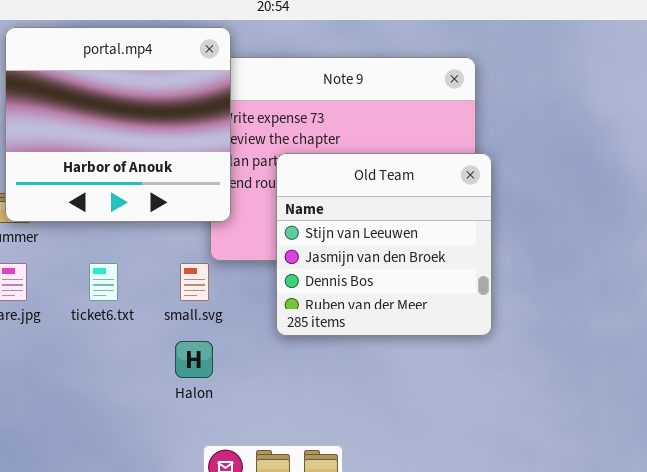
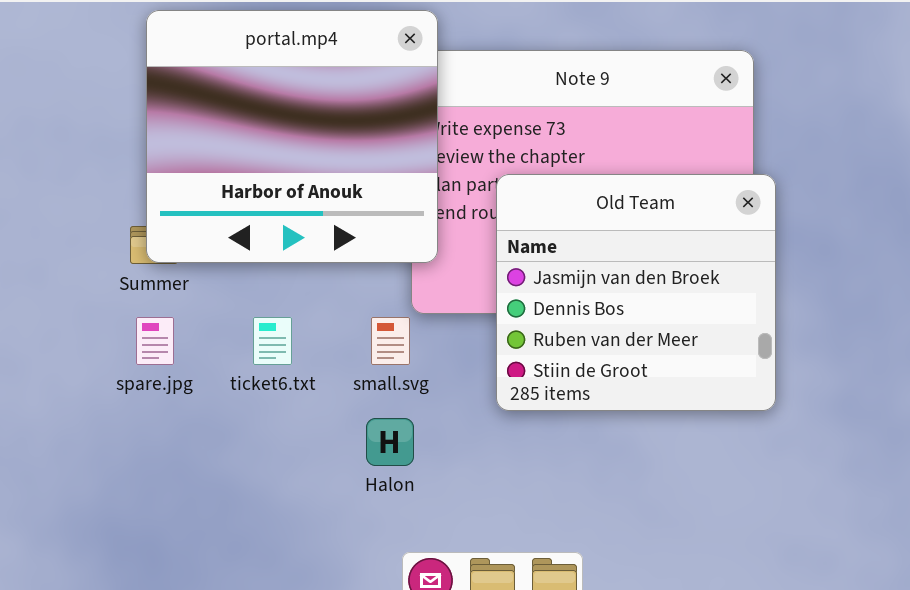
Old Team: [276,153,492,336] -> [496,174,776,411], scrolled down 1 row

